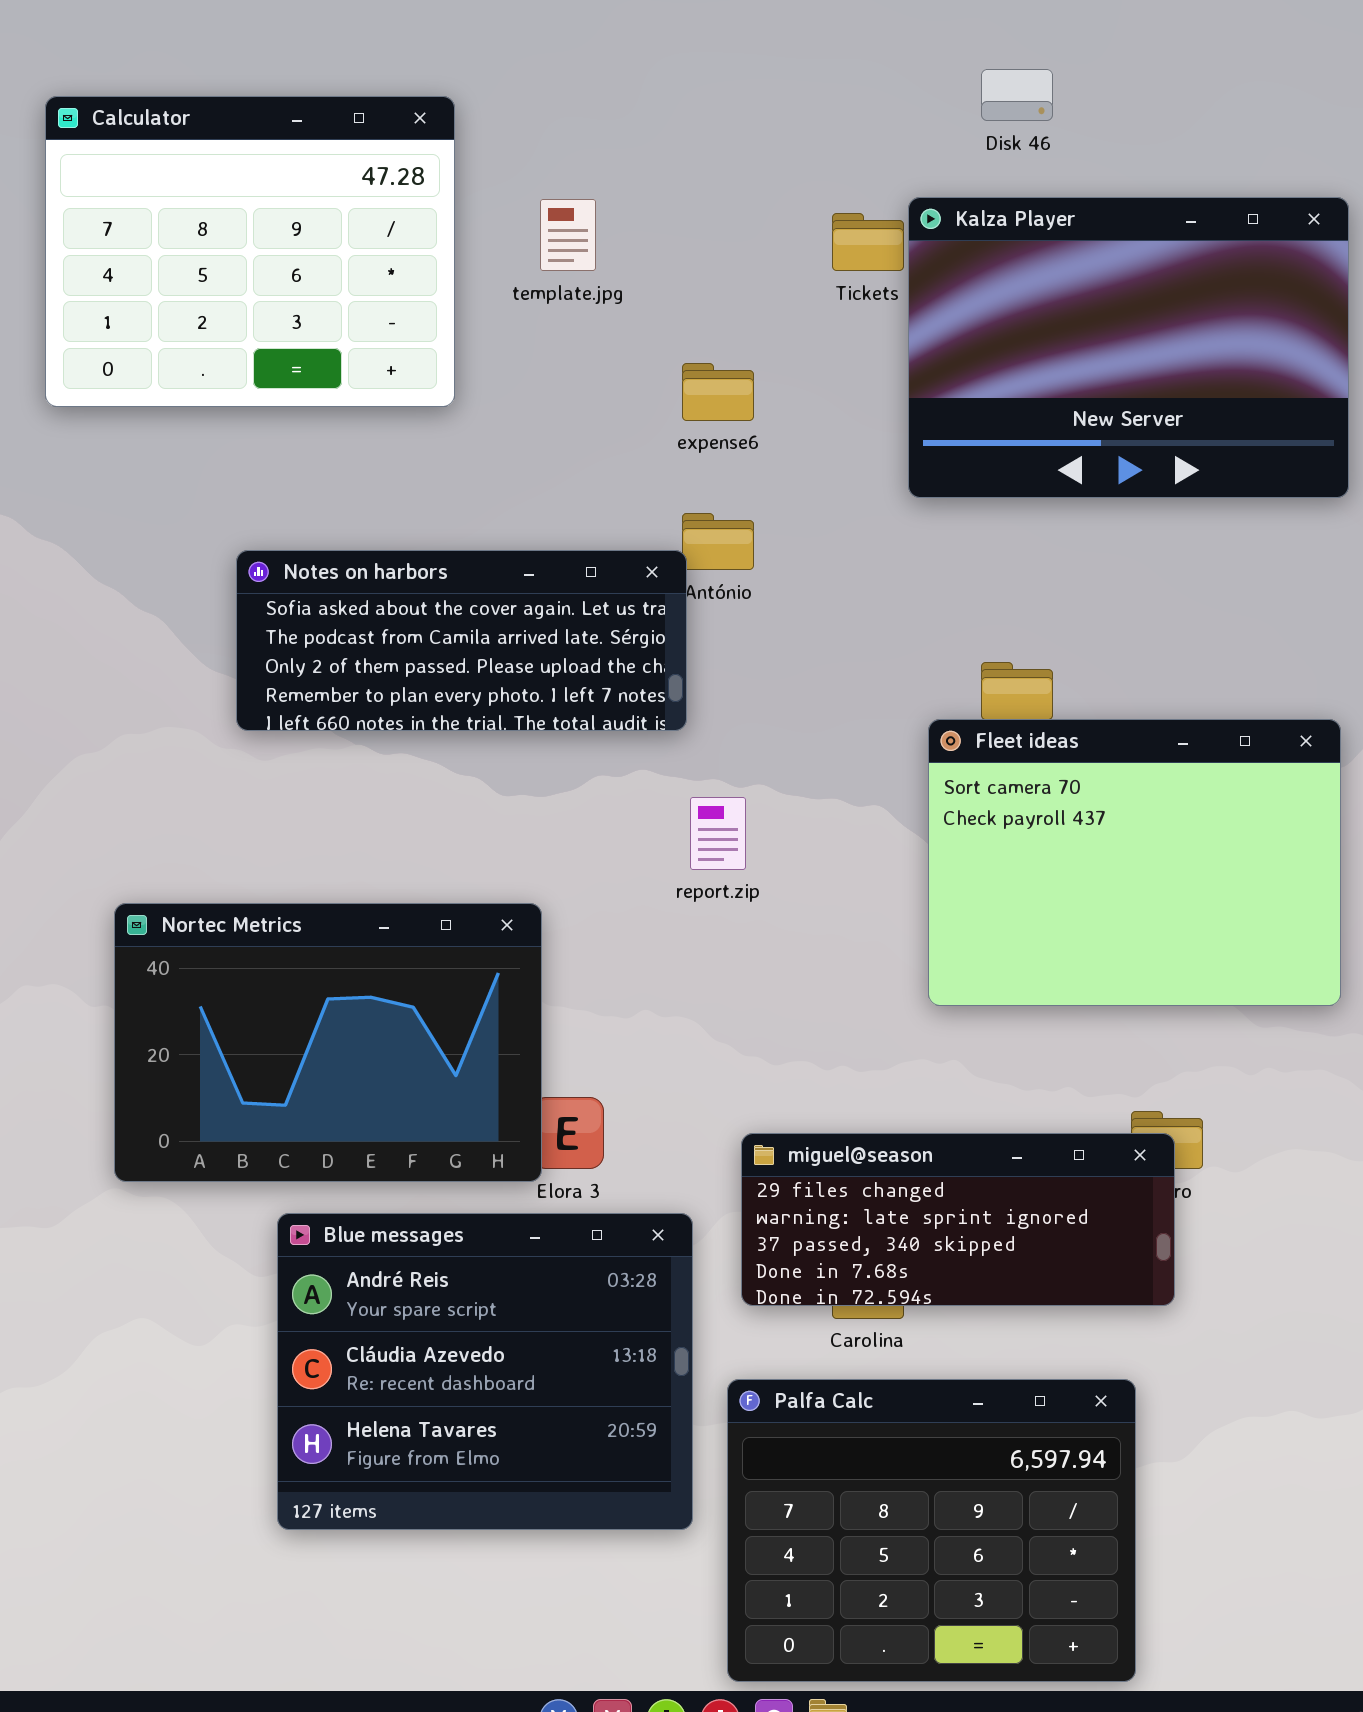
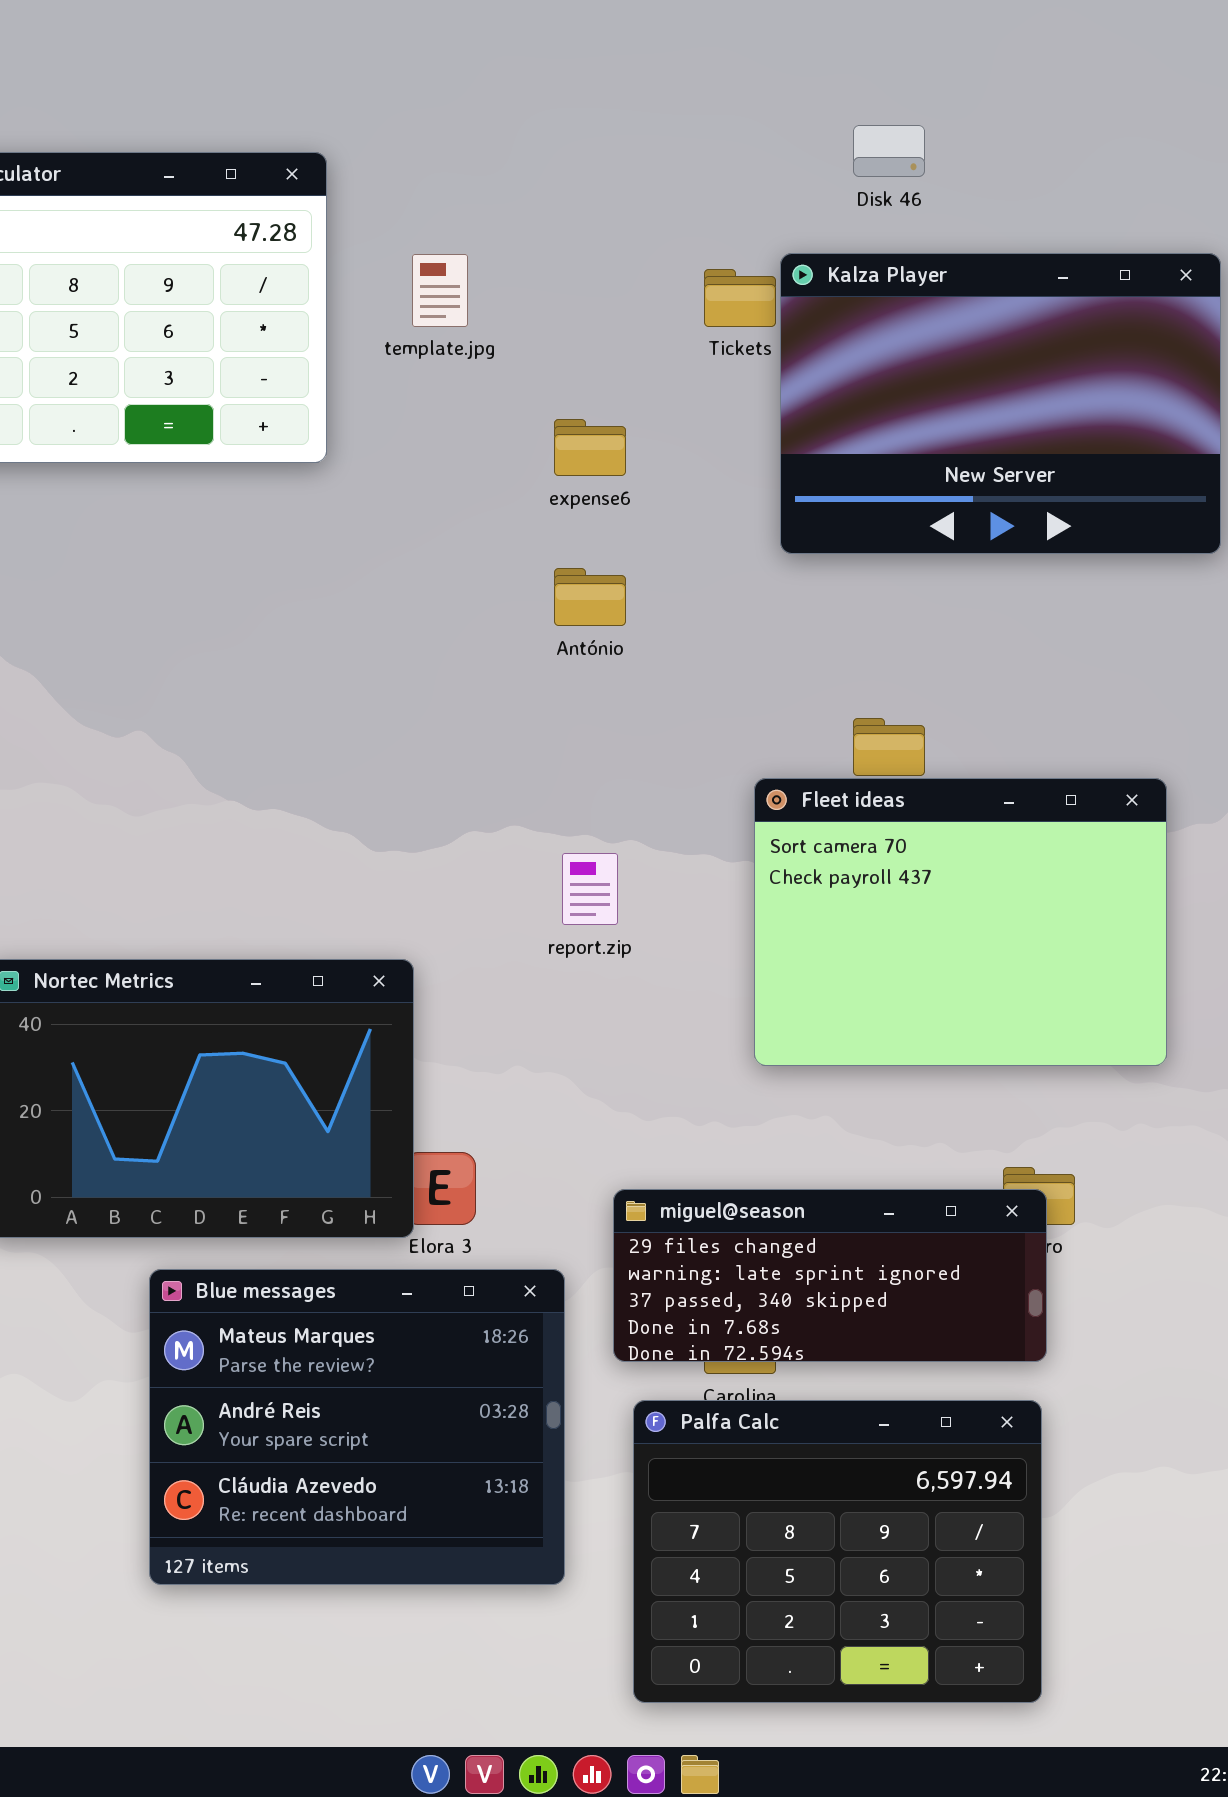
Notes on harbors: [236,550,687,731] -> none, closed
Fleet ideas: [928,719,1341,1006] -> [754,778,1167,1066], moved
Blue messages: [277,1213,693,1530] -> [149,1269,565,1585], scrolled up 1 row
Palfa Calc: [727,1379,1136,1682] -> [633,1400,1042,1703], moved

